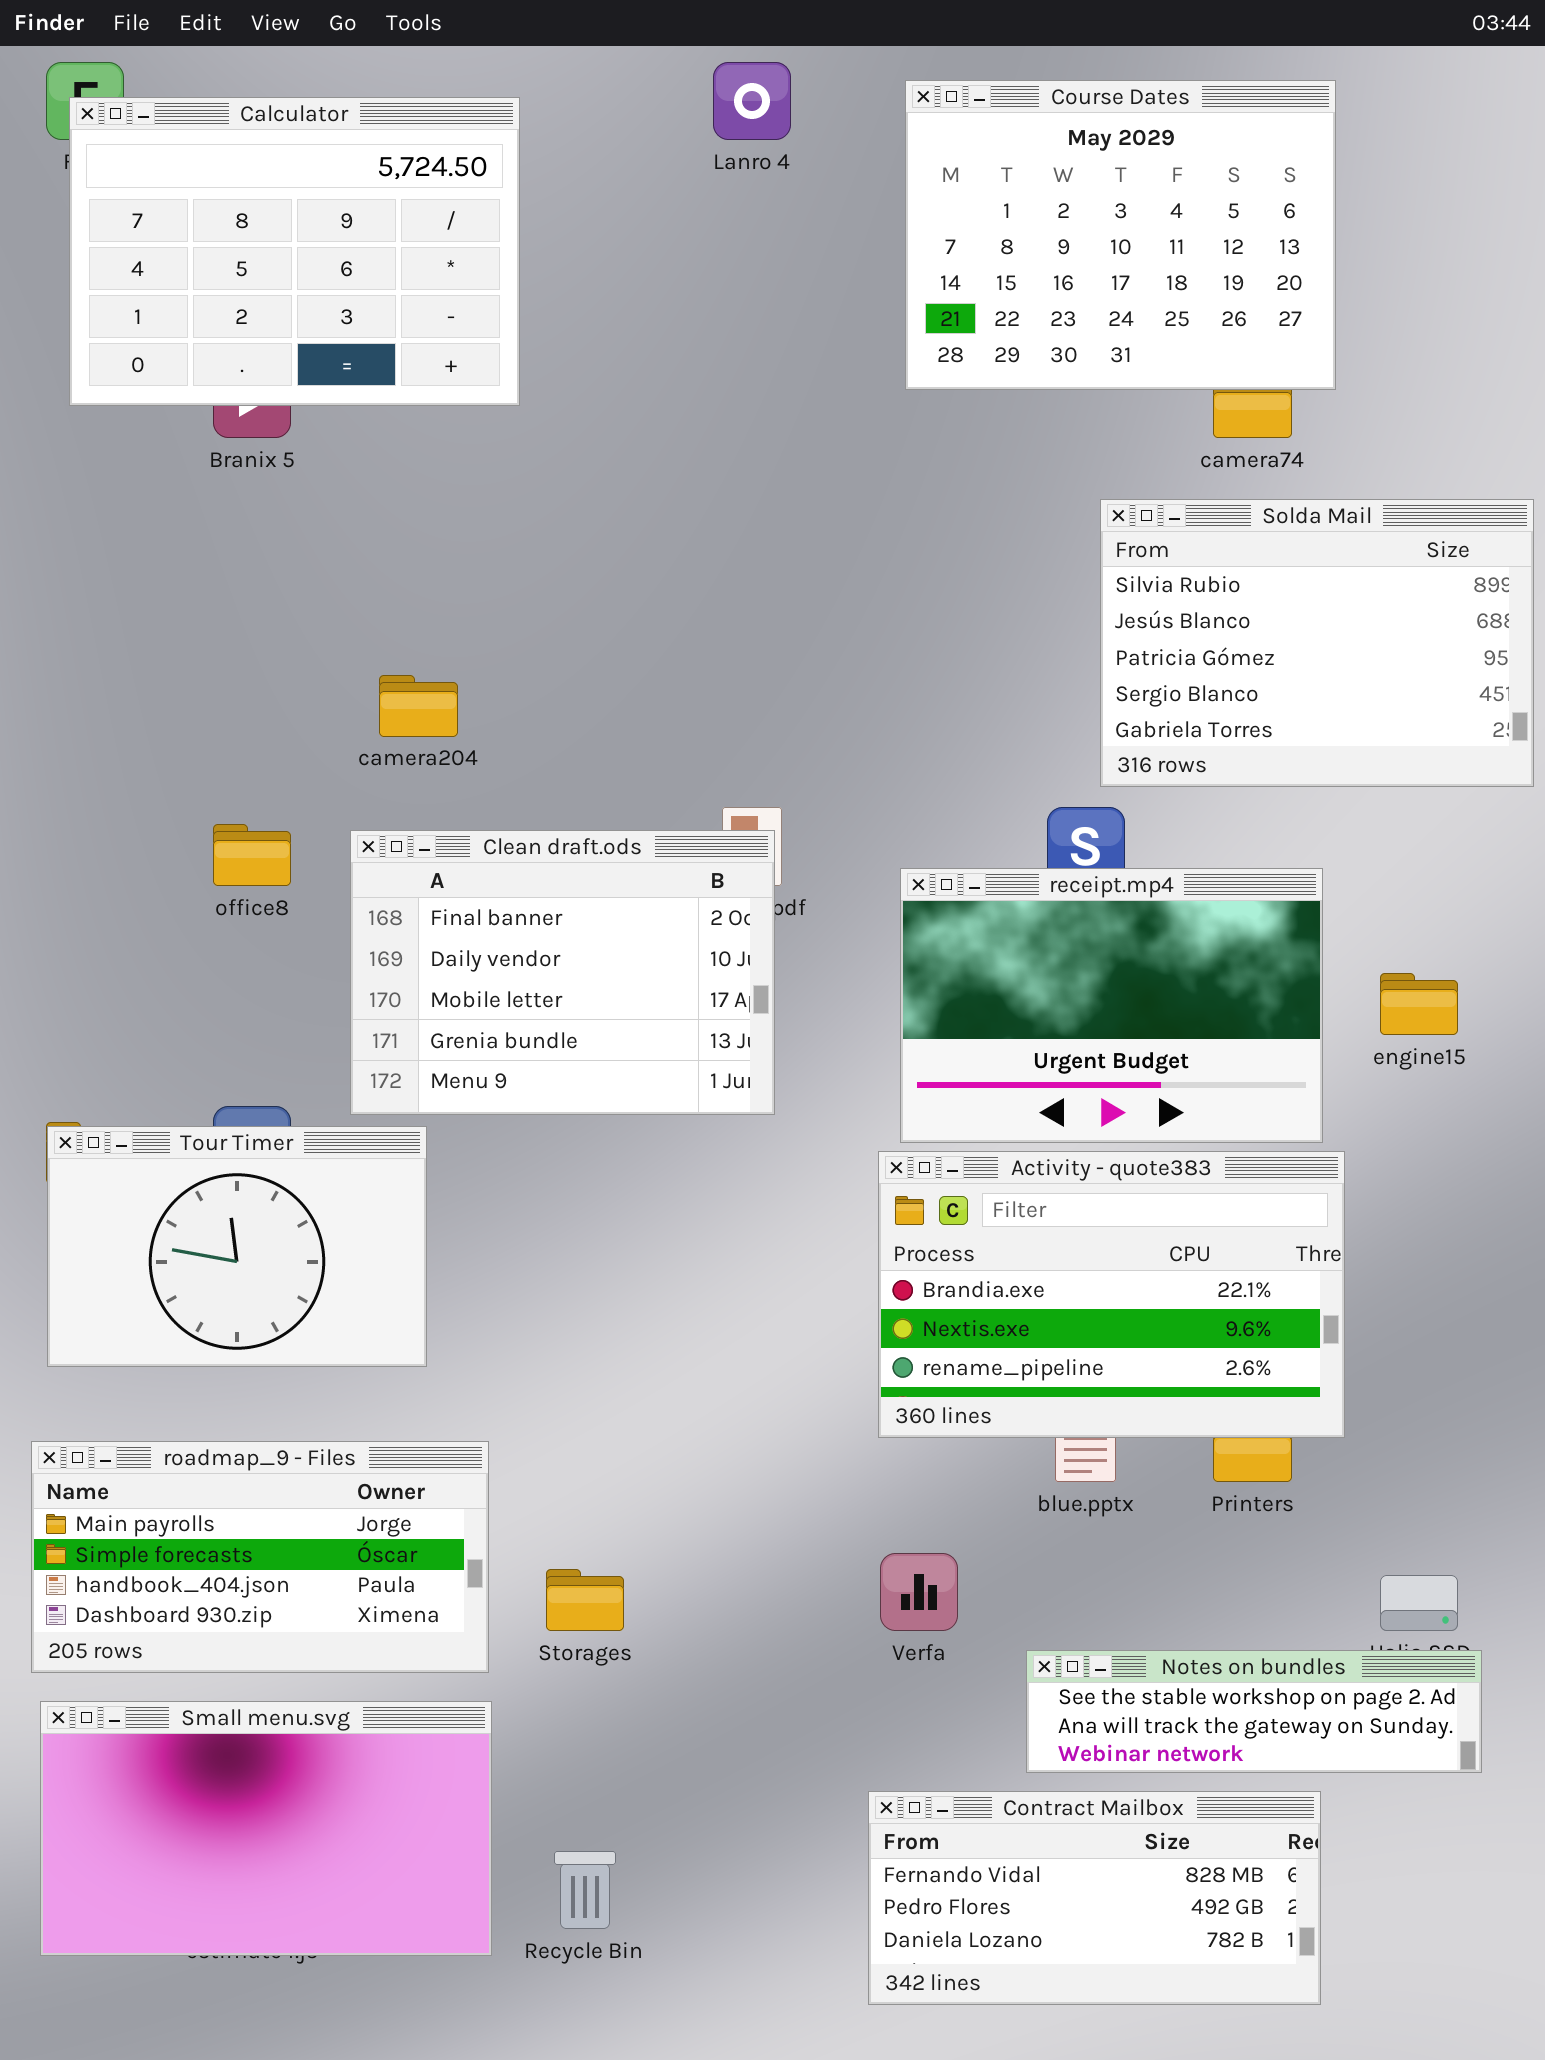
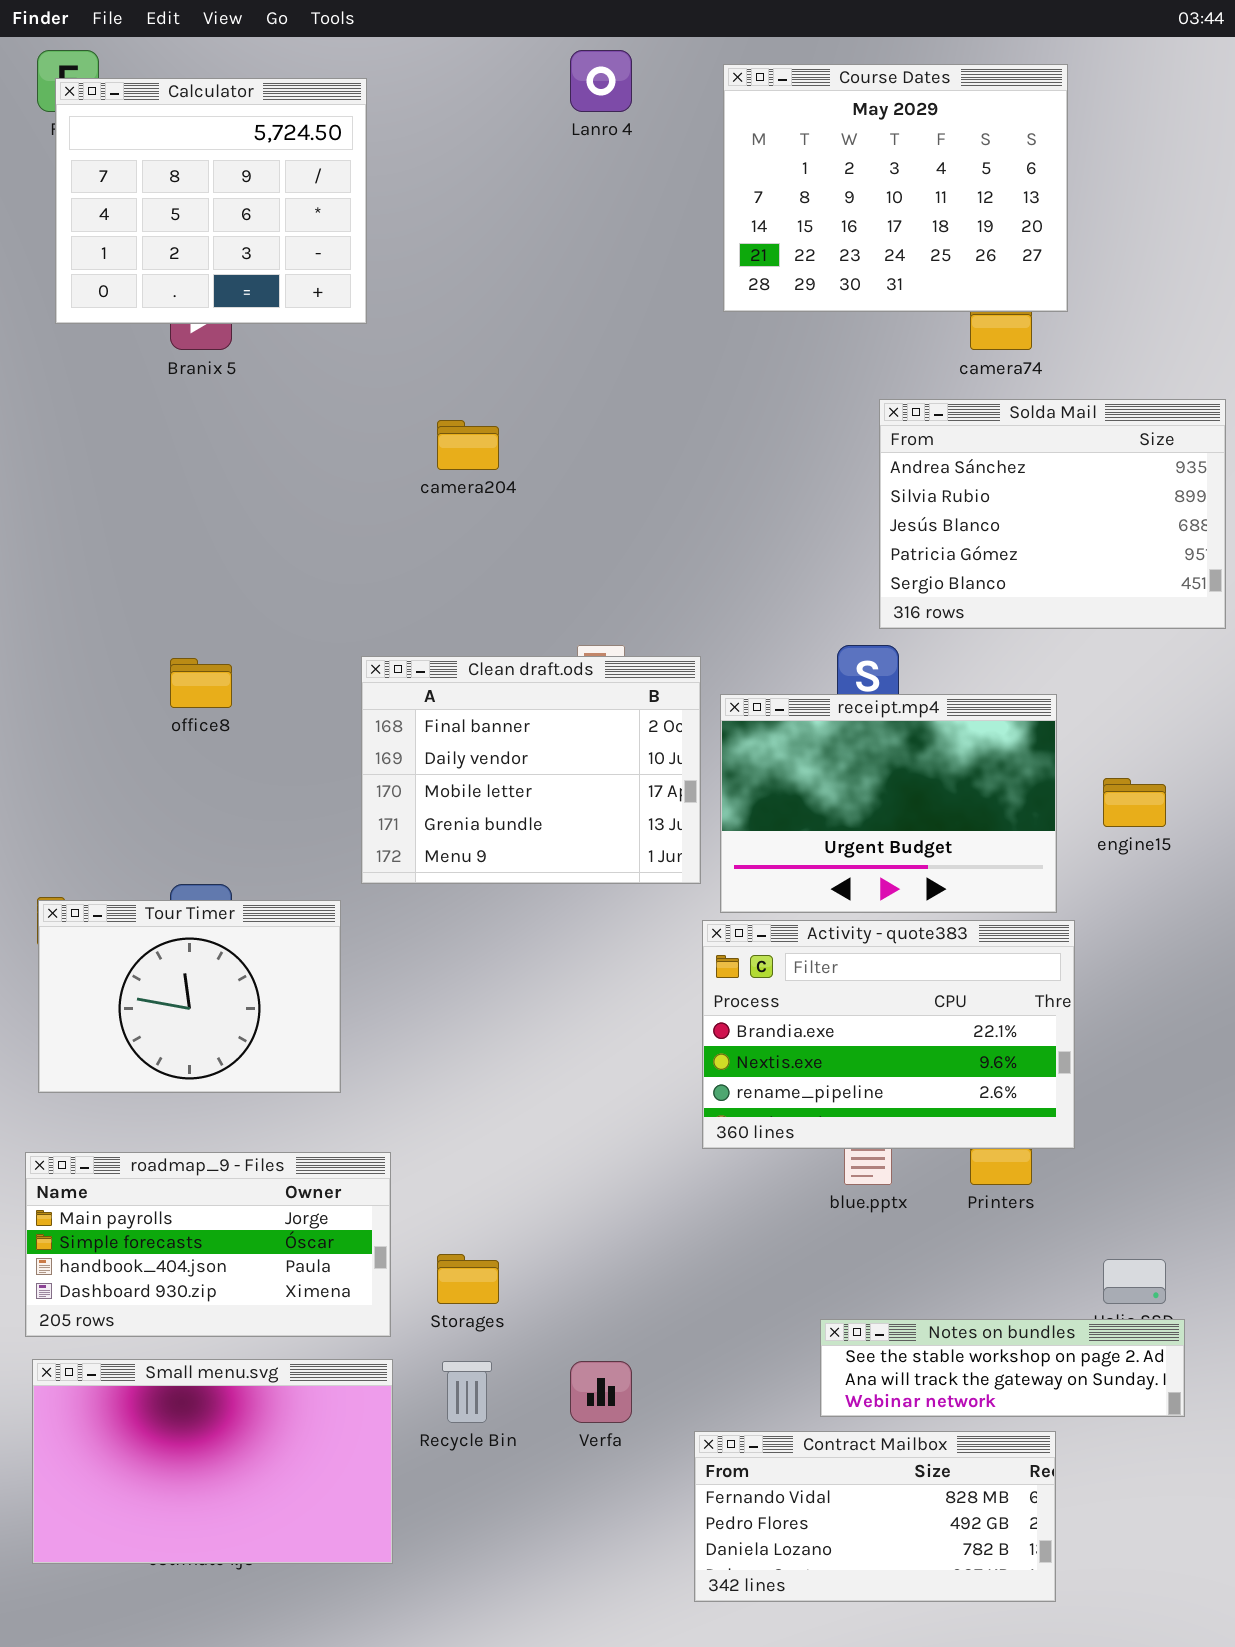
Calculator: [69,97,520,406] -> [55,78,367,324], resized
Solda Mail: [1100,499,1534,787] -> [879,399,1226,629], scrolled up 1 row
camera204: [379,675,458,737] -> [437,420,499,470], moved
Clean draft.ods: [350,830,775,1115] -> [361,656,701,884], moved
Verfa: [880,1553,958,1631] -> [570,1361,632,1423], moved
Recycle Bin: [554,1851,616,1929] -> [442,1361,492,1423], moved

